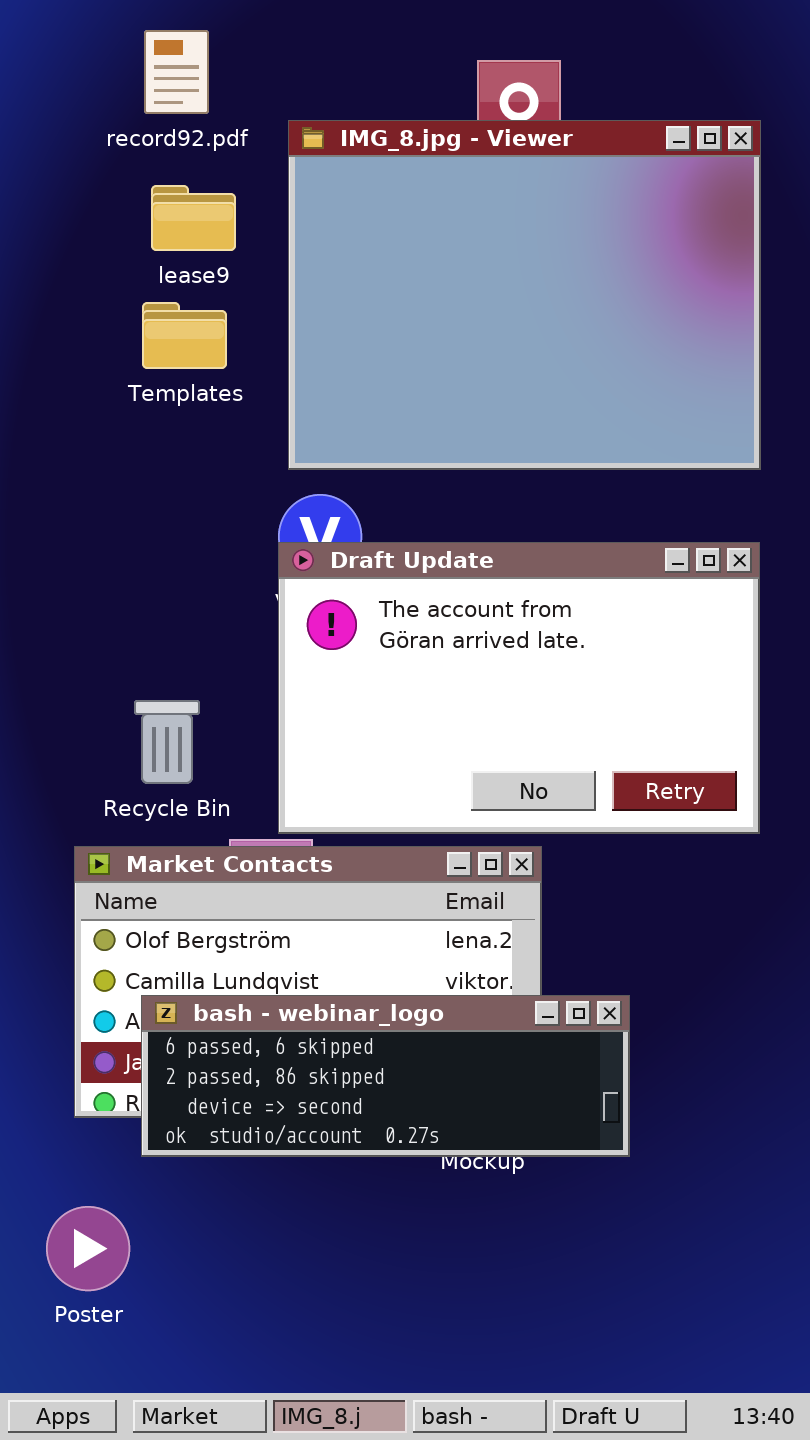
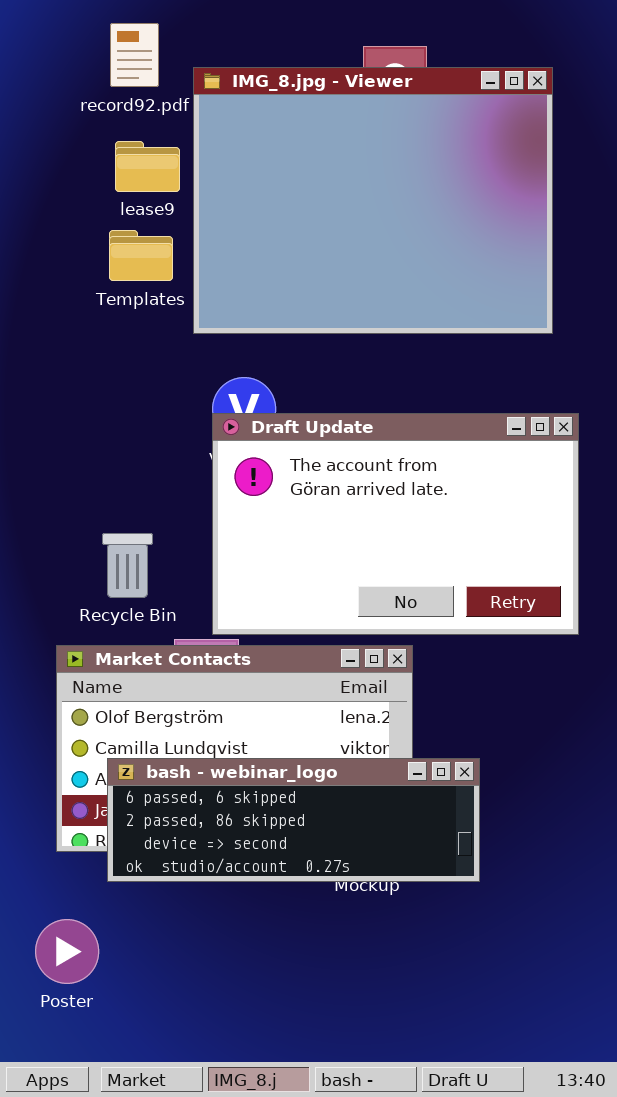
IMG_8.jpg - Viewer: [288,120,761,470] -> [193,67,553,334], moved

